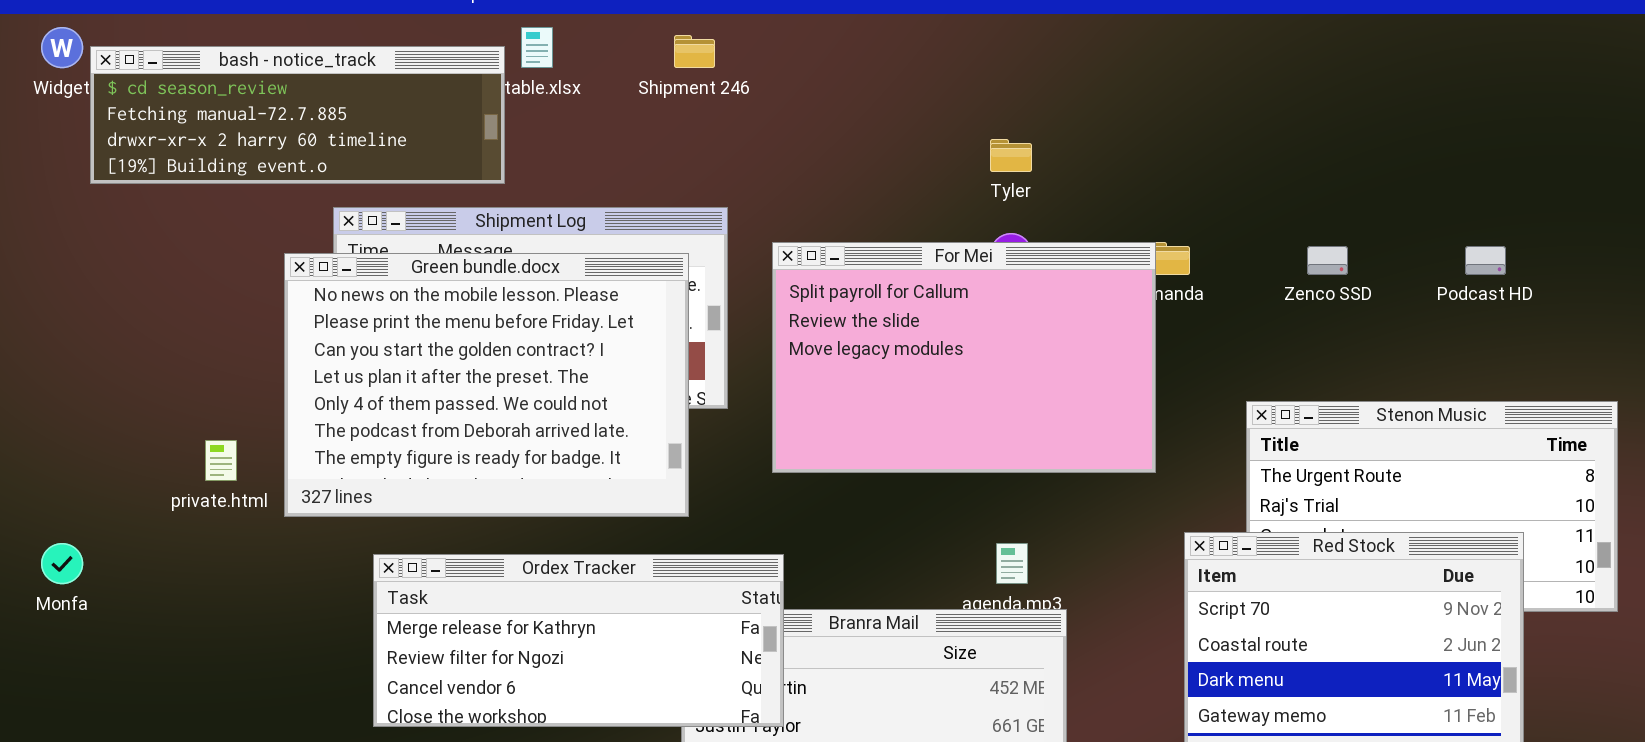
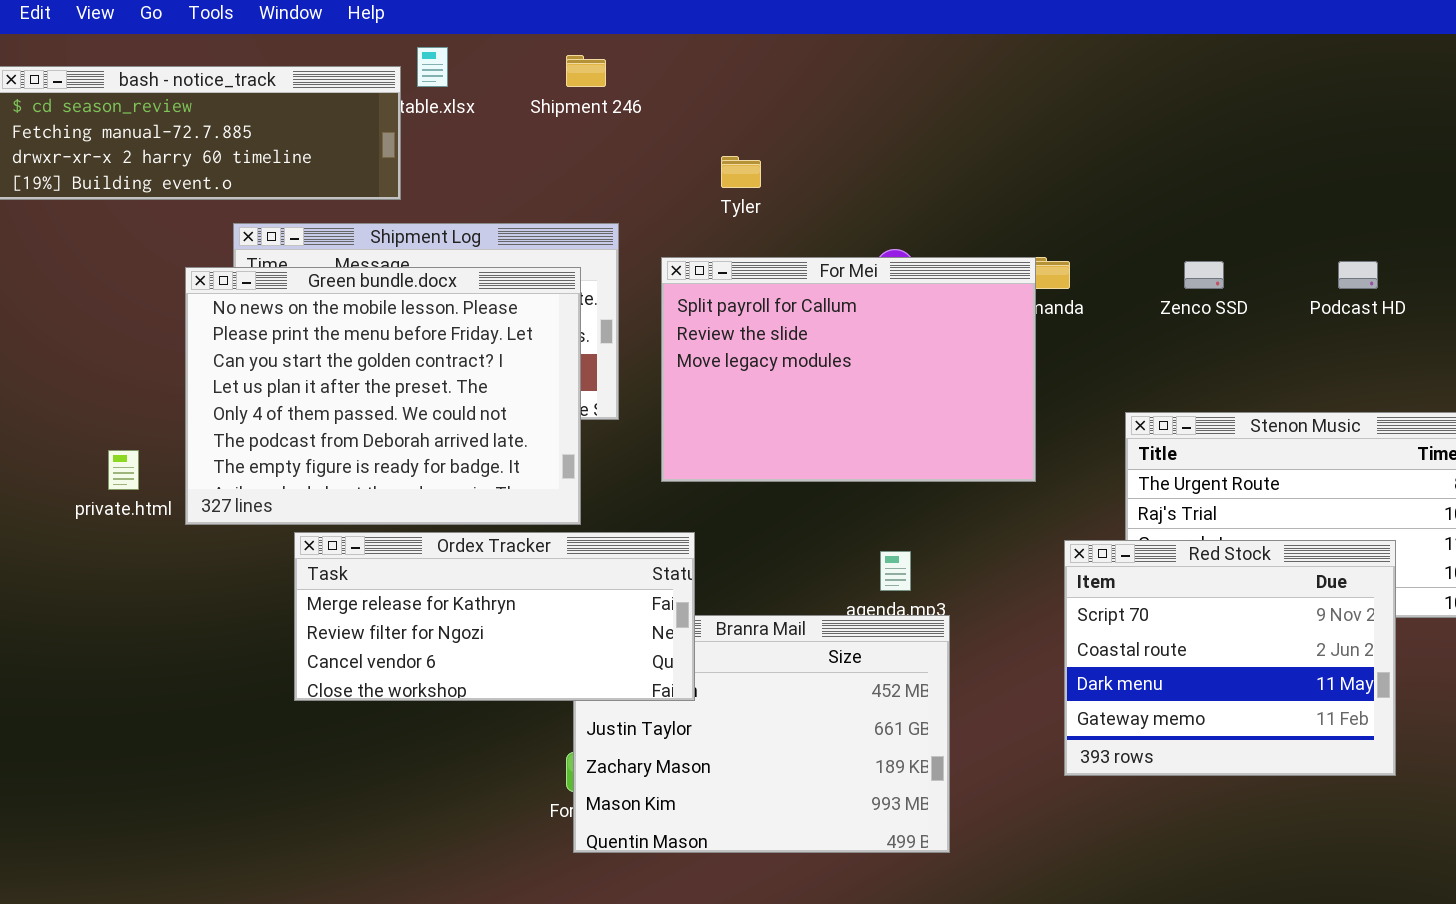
Tyler: [990,139,1032,172] -> [721,156,761,188], moved
Ordex Tracker: [373,554,784,727] -> [294,532,695,701], moved

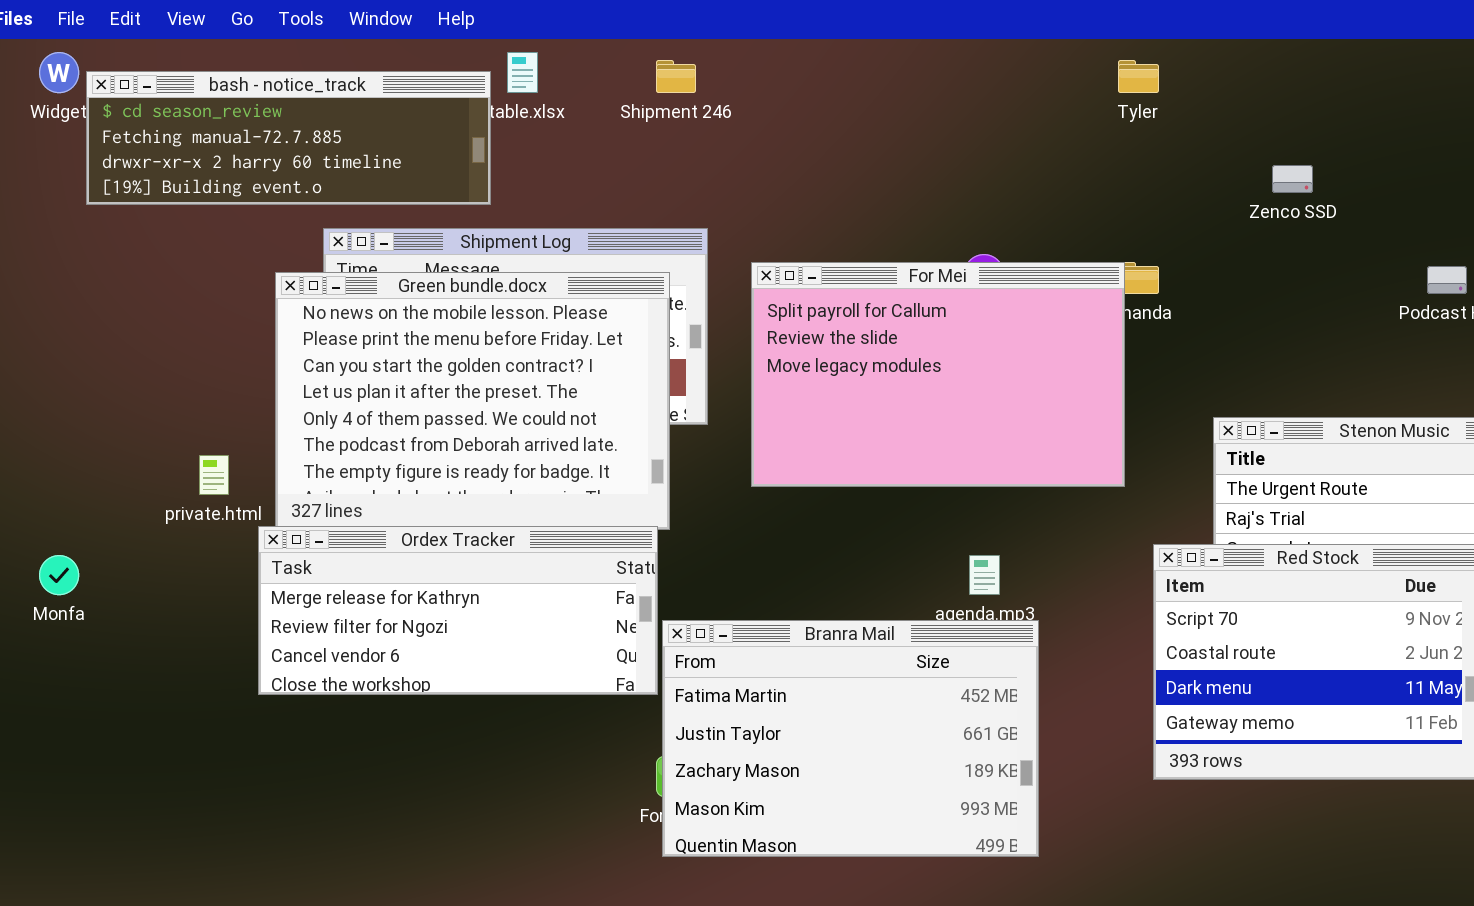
Tyler: [721,156,761,188] -> [1118,60,1159,93], moved
Zenco SSD: [1184,261,1224,289] -> [1272,165,1313,193], moved
Ordex Tracker: [294,532,695,701] -> [258,526,658,695], moved

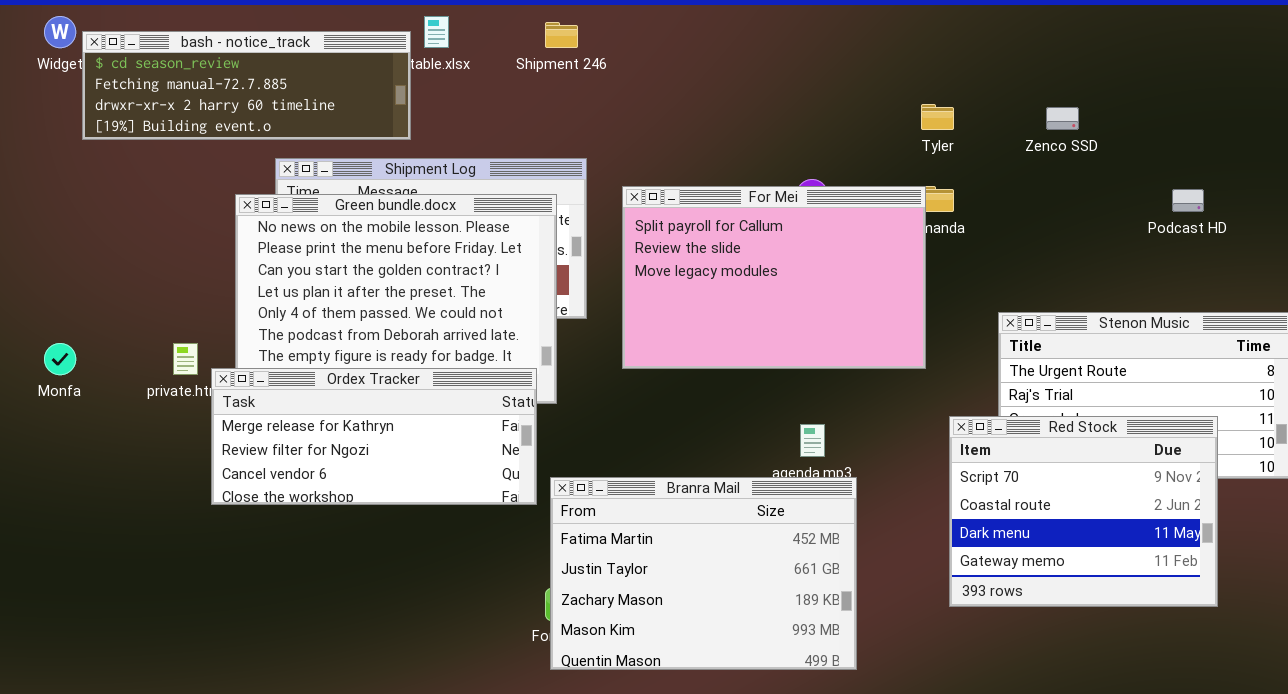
Tyler: [1118,60,1159,93] -> [921,104,954,130], moved
Ordex Tracker: [258,526,658,695] -> [211,368,537,505], moved
Monfa: [39,555,79,595] -> [44,343,76,375], moved

